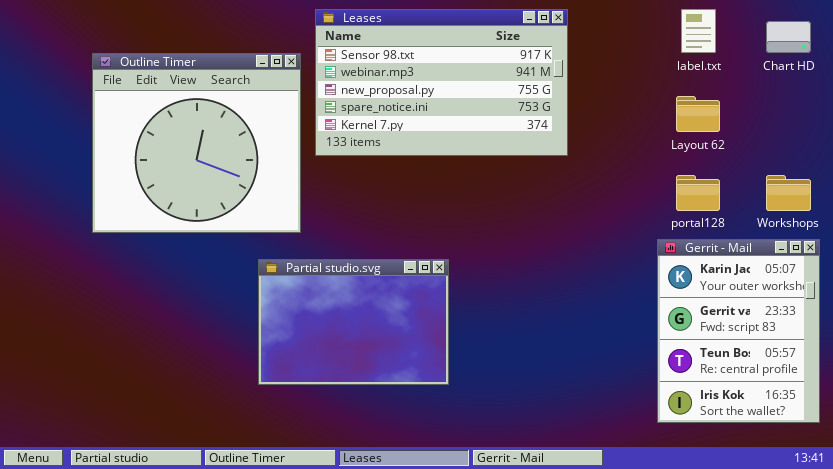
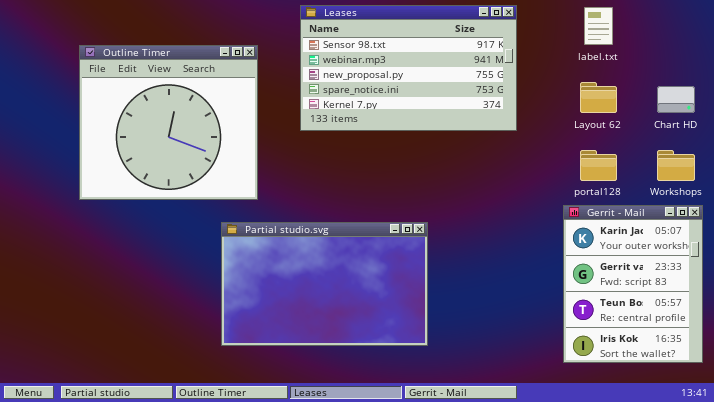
Leases: [315,9,568,156] -> [300,5,517,131], moved
Chart HD: [766,21,811,53] -> [657,86,695,113], moved
Partial studio.svg: [258,259,449,385] -> [221,222,428,346], resized

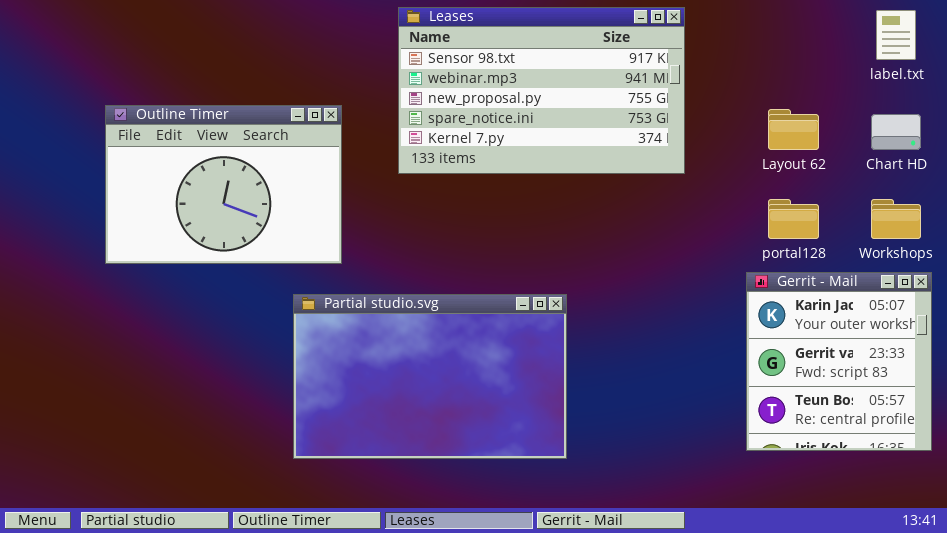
label.txt: [584,7,613,45] -> [876,10,916,60], moved
Outline Timer: [79,45,258,200] -> [105,105,342,264], resized
Gerrit - Mail: [563,205,703,363] -> [746,272,932,451], resized

